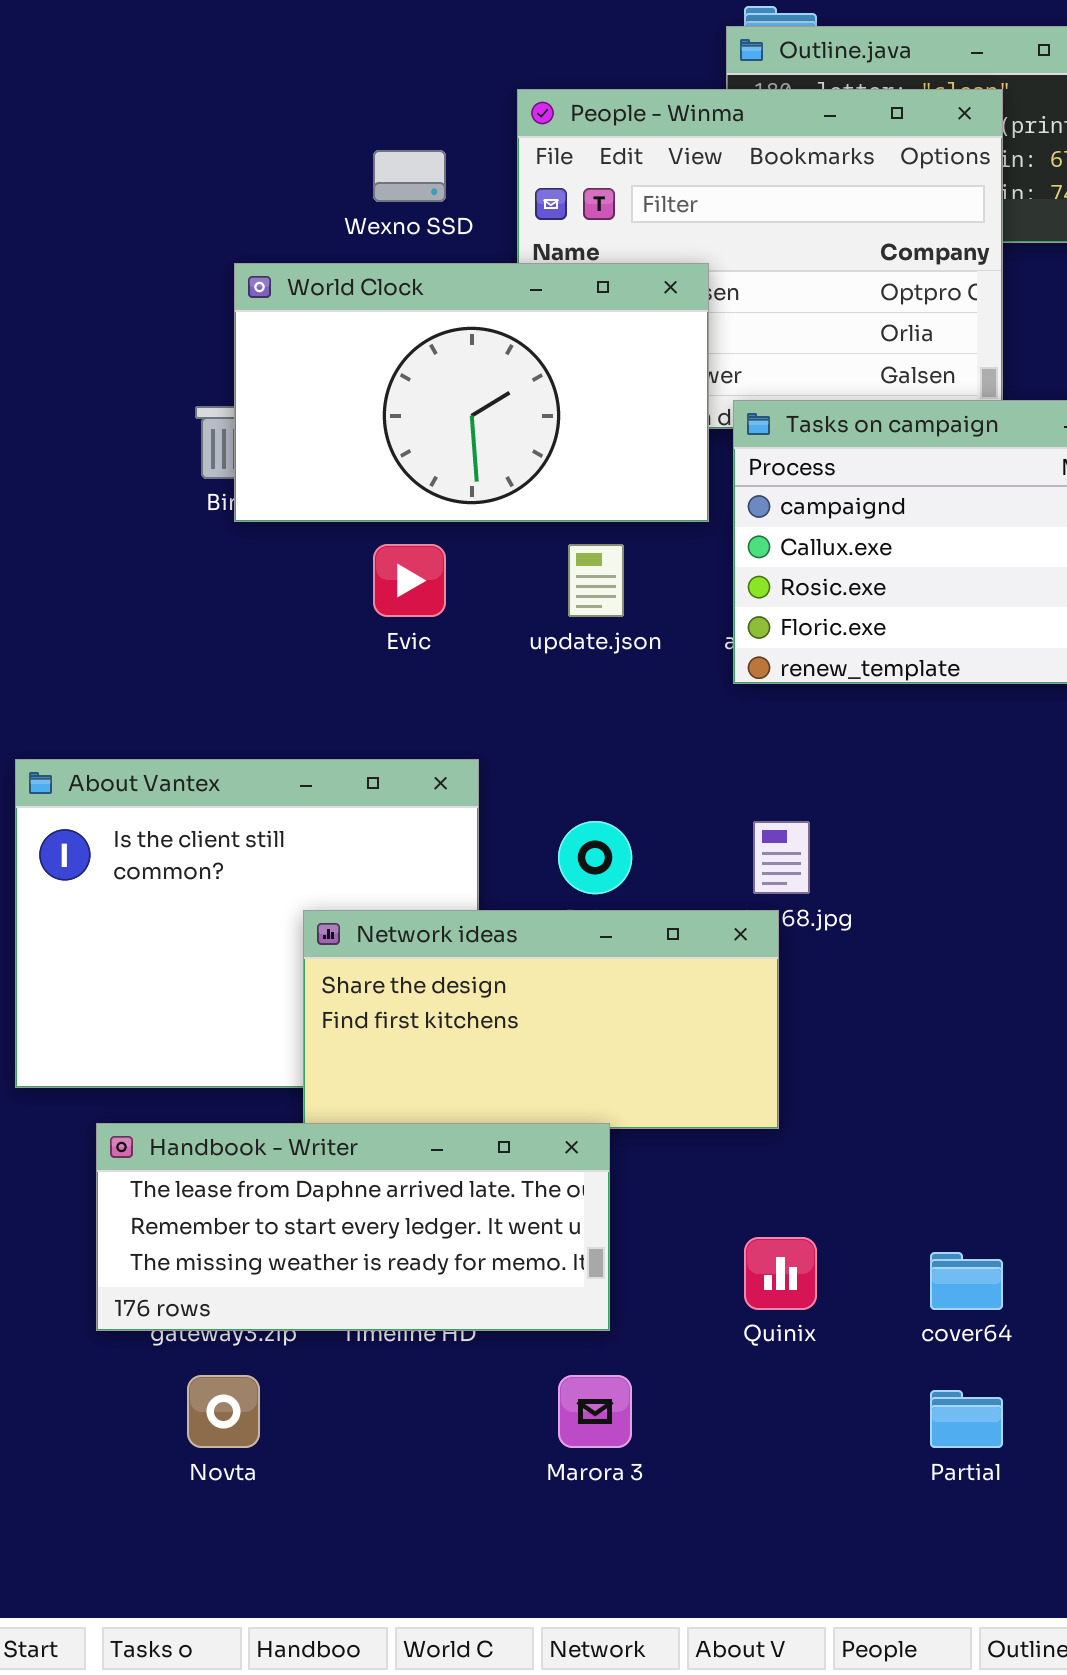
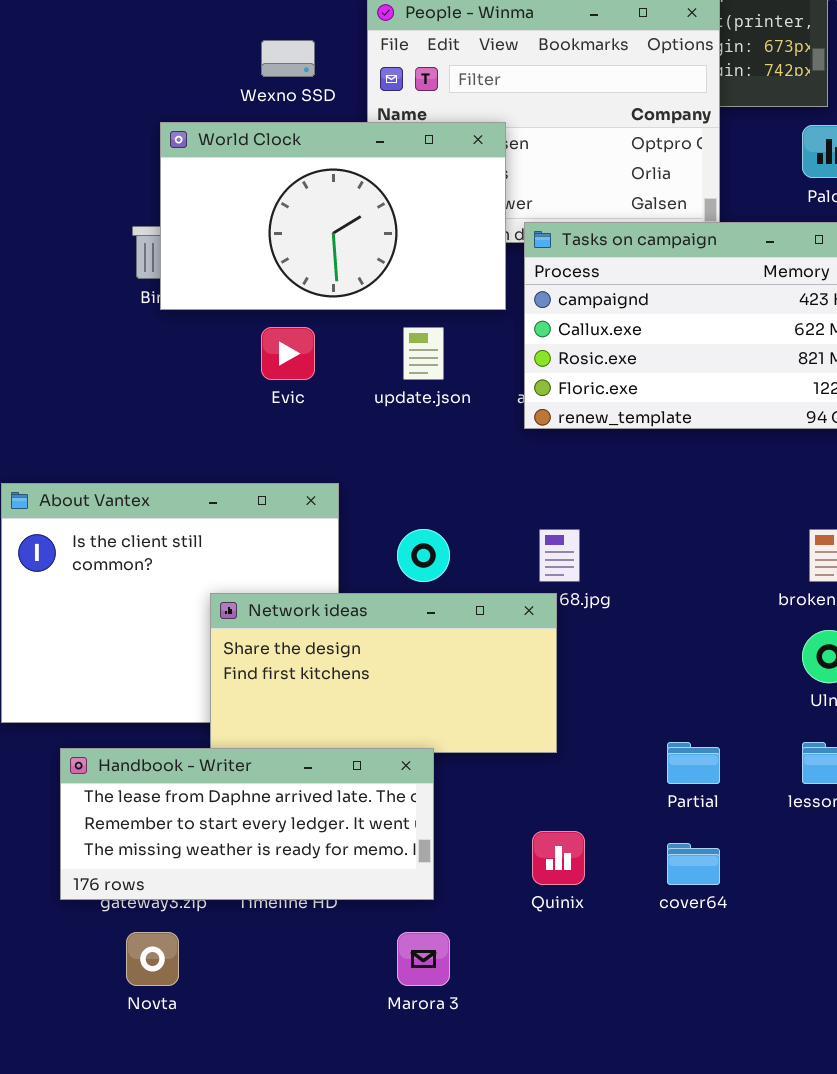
Partial: [930,1390,1003,1448] -> [667,742,720,784], moved

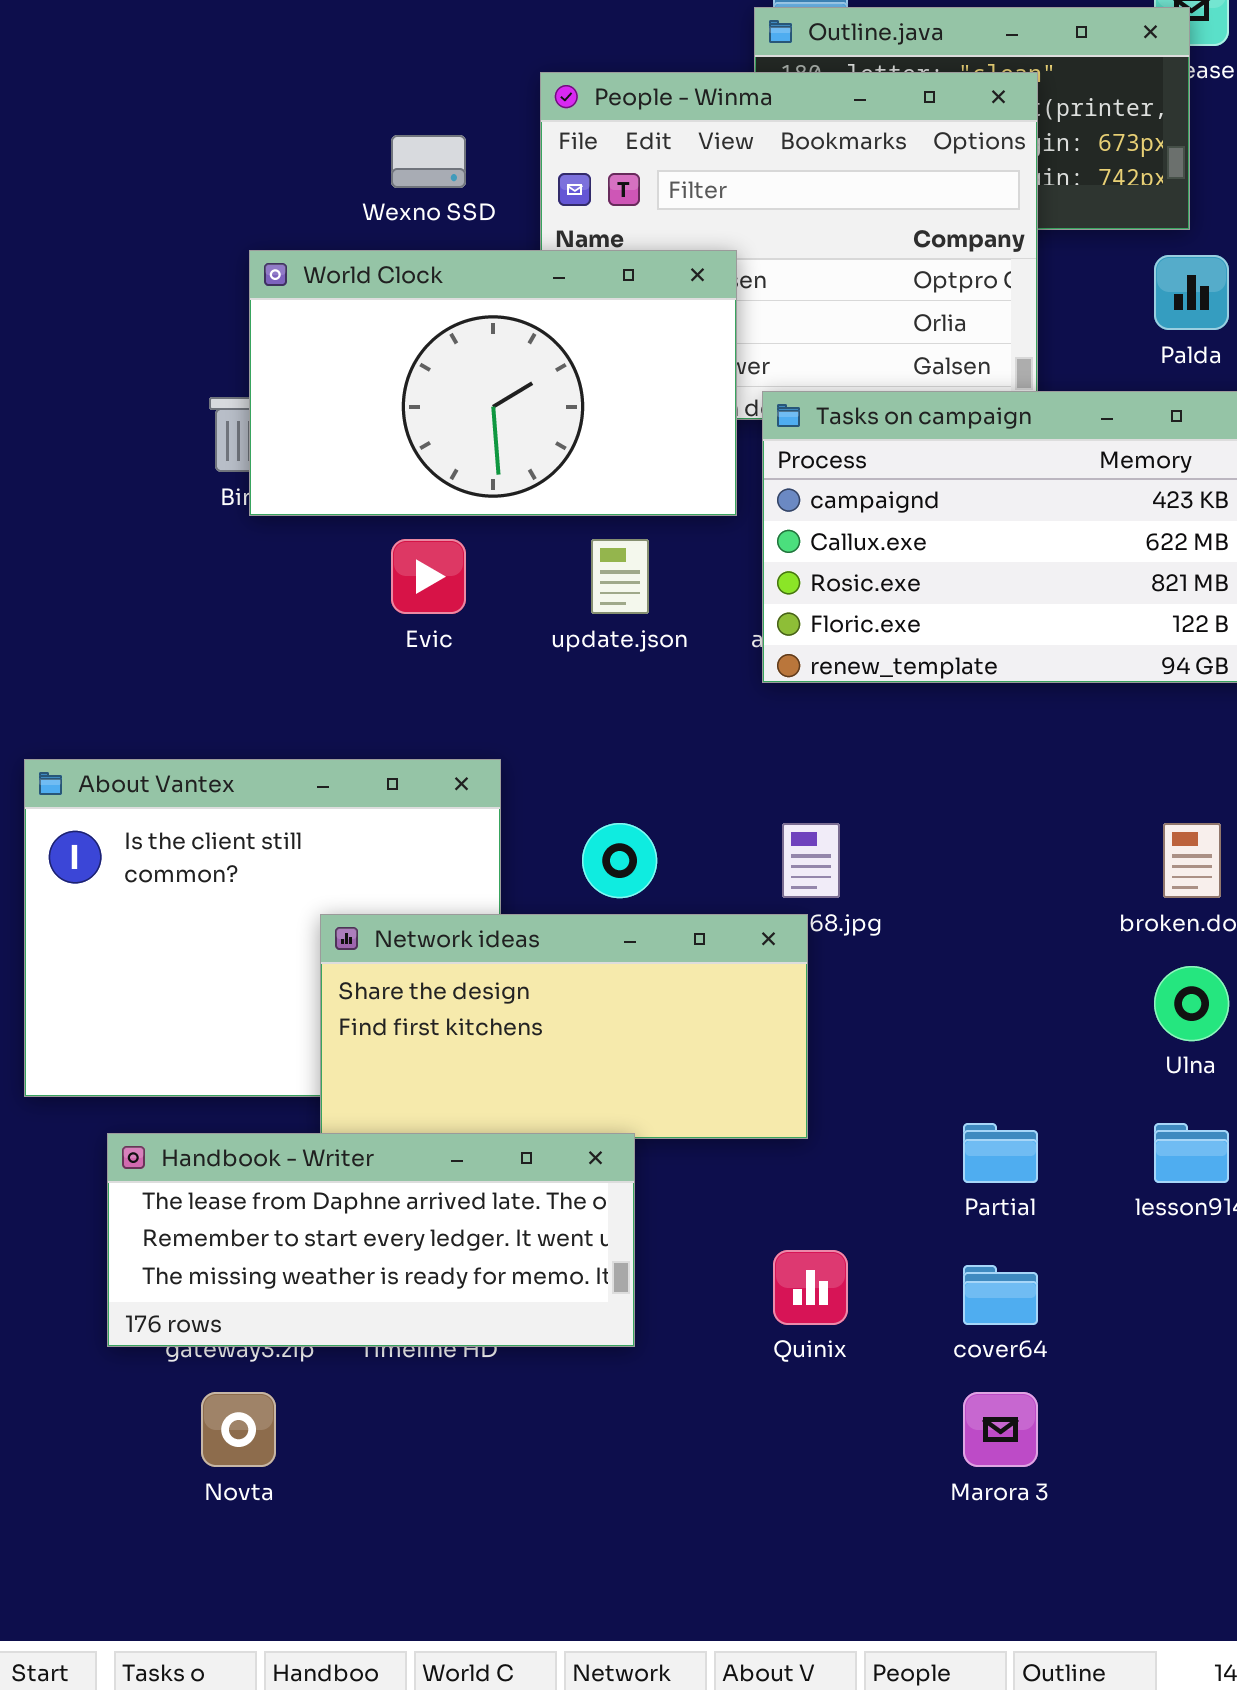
Marora 3: [397,932,450,986] -> [963,1392,1038,1467], moved

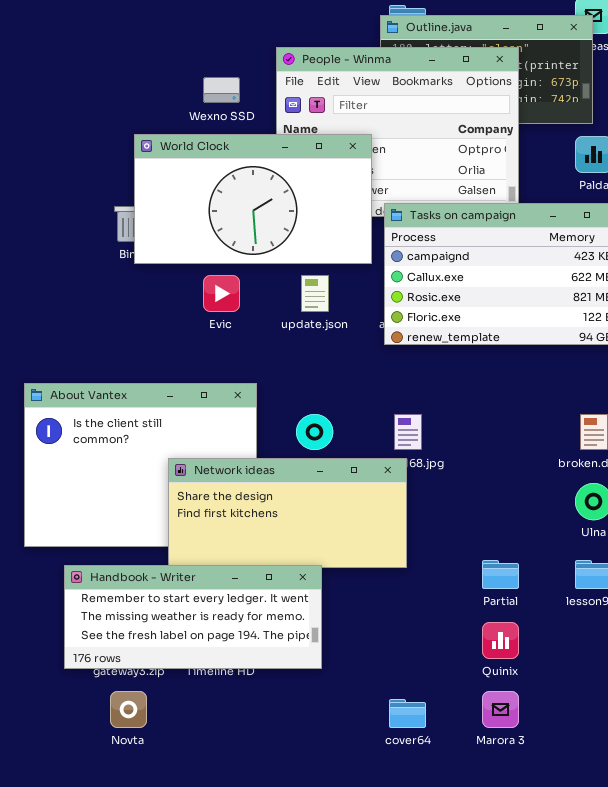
Handbook - Writer: [107,1133,635,1347] -> [64,565,322,669], scrolled down 1 row
Quinix: [773,1250,848,1325] -> [482,622,519,659], moved
cover64: [963,1265,1038,1325] -> [389,699,426,728], moved

